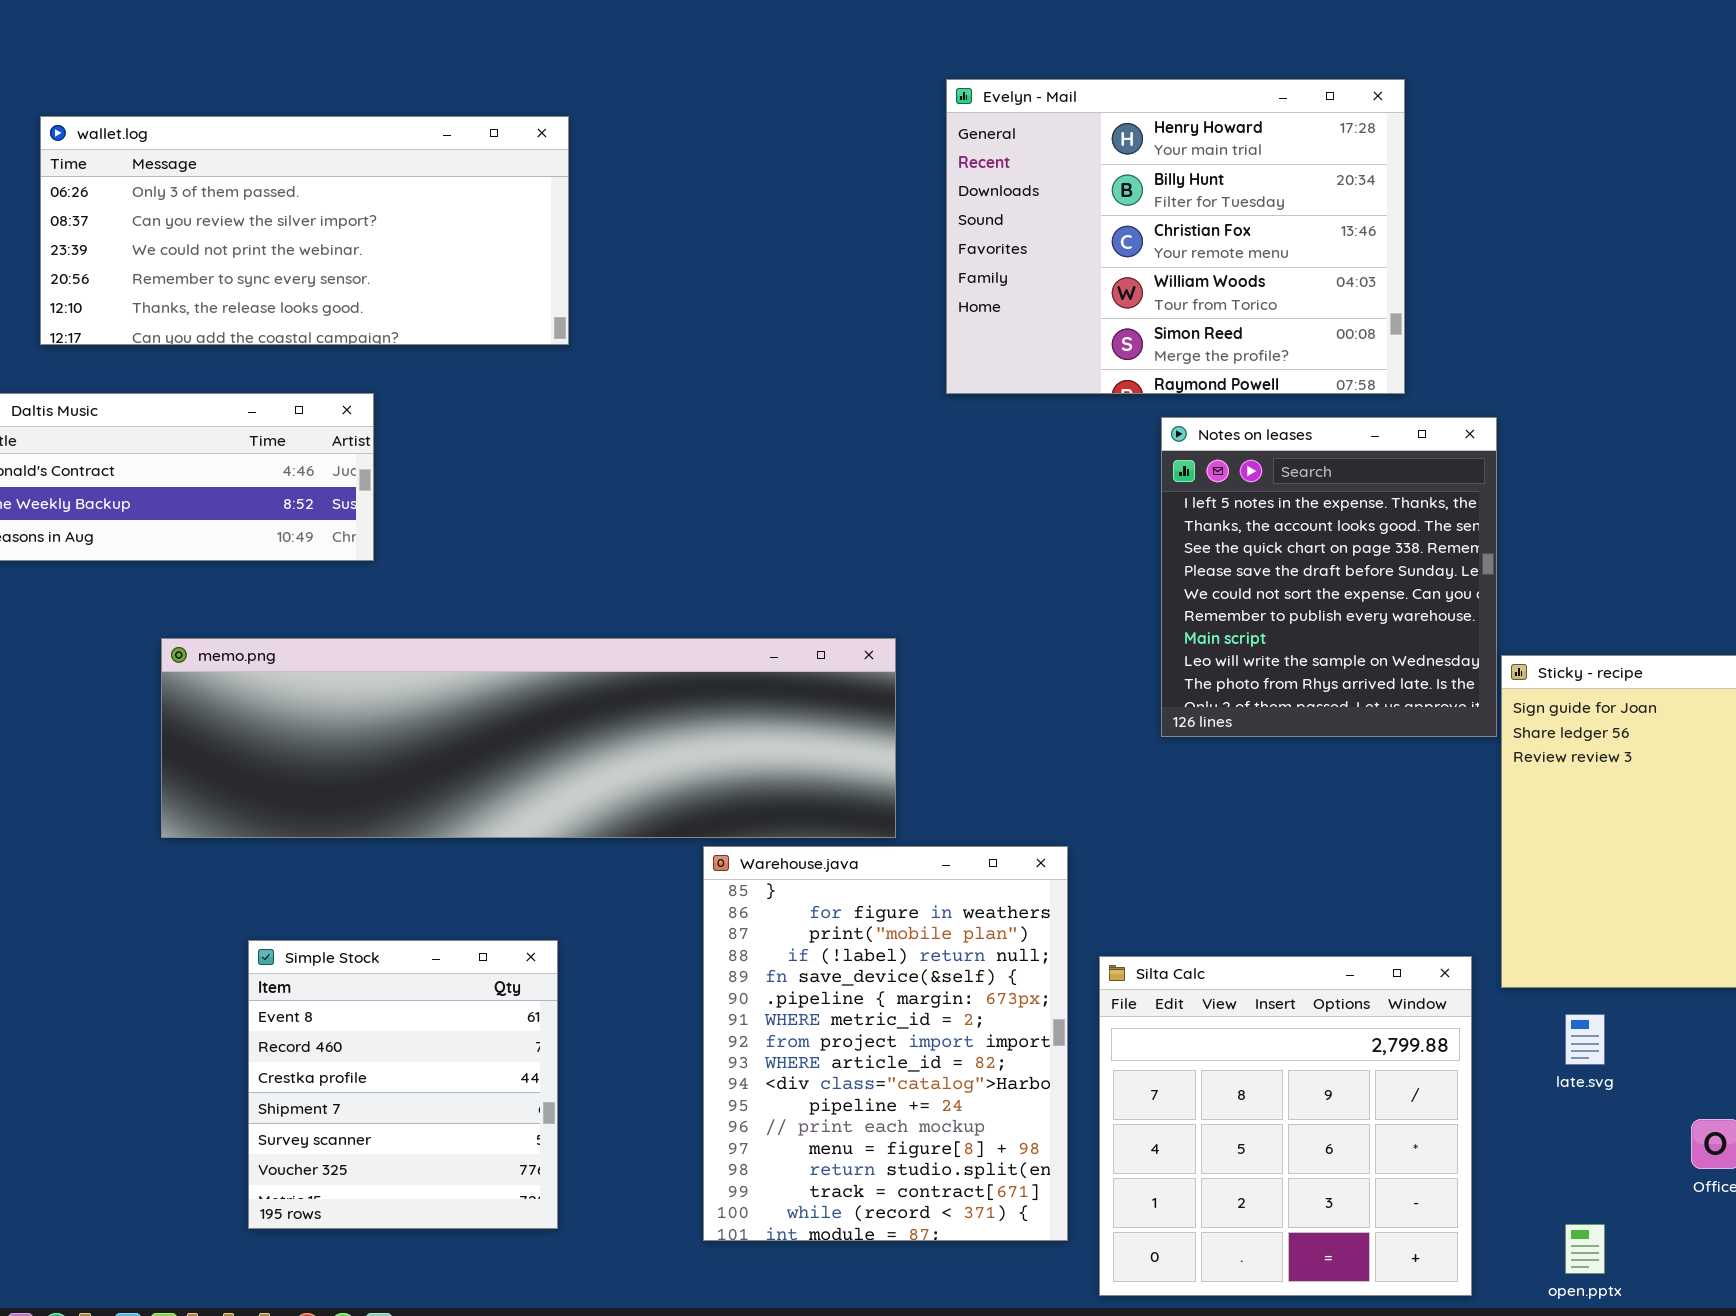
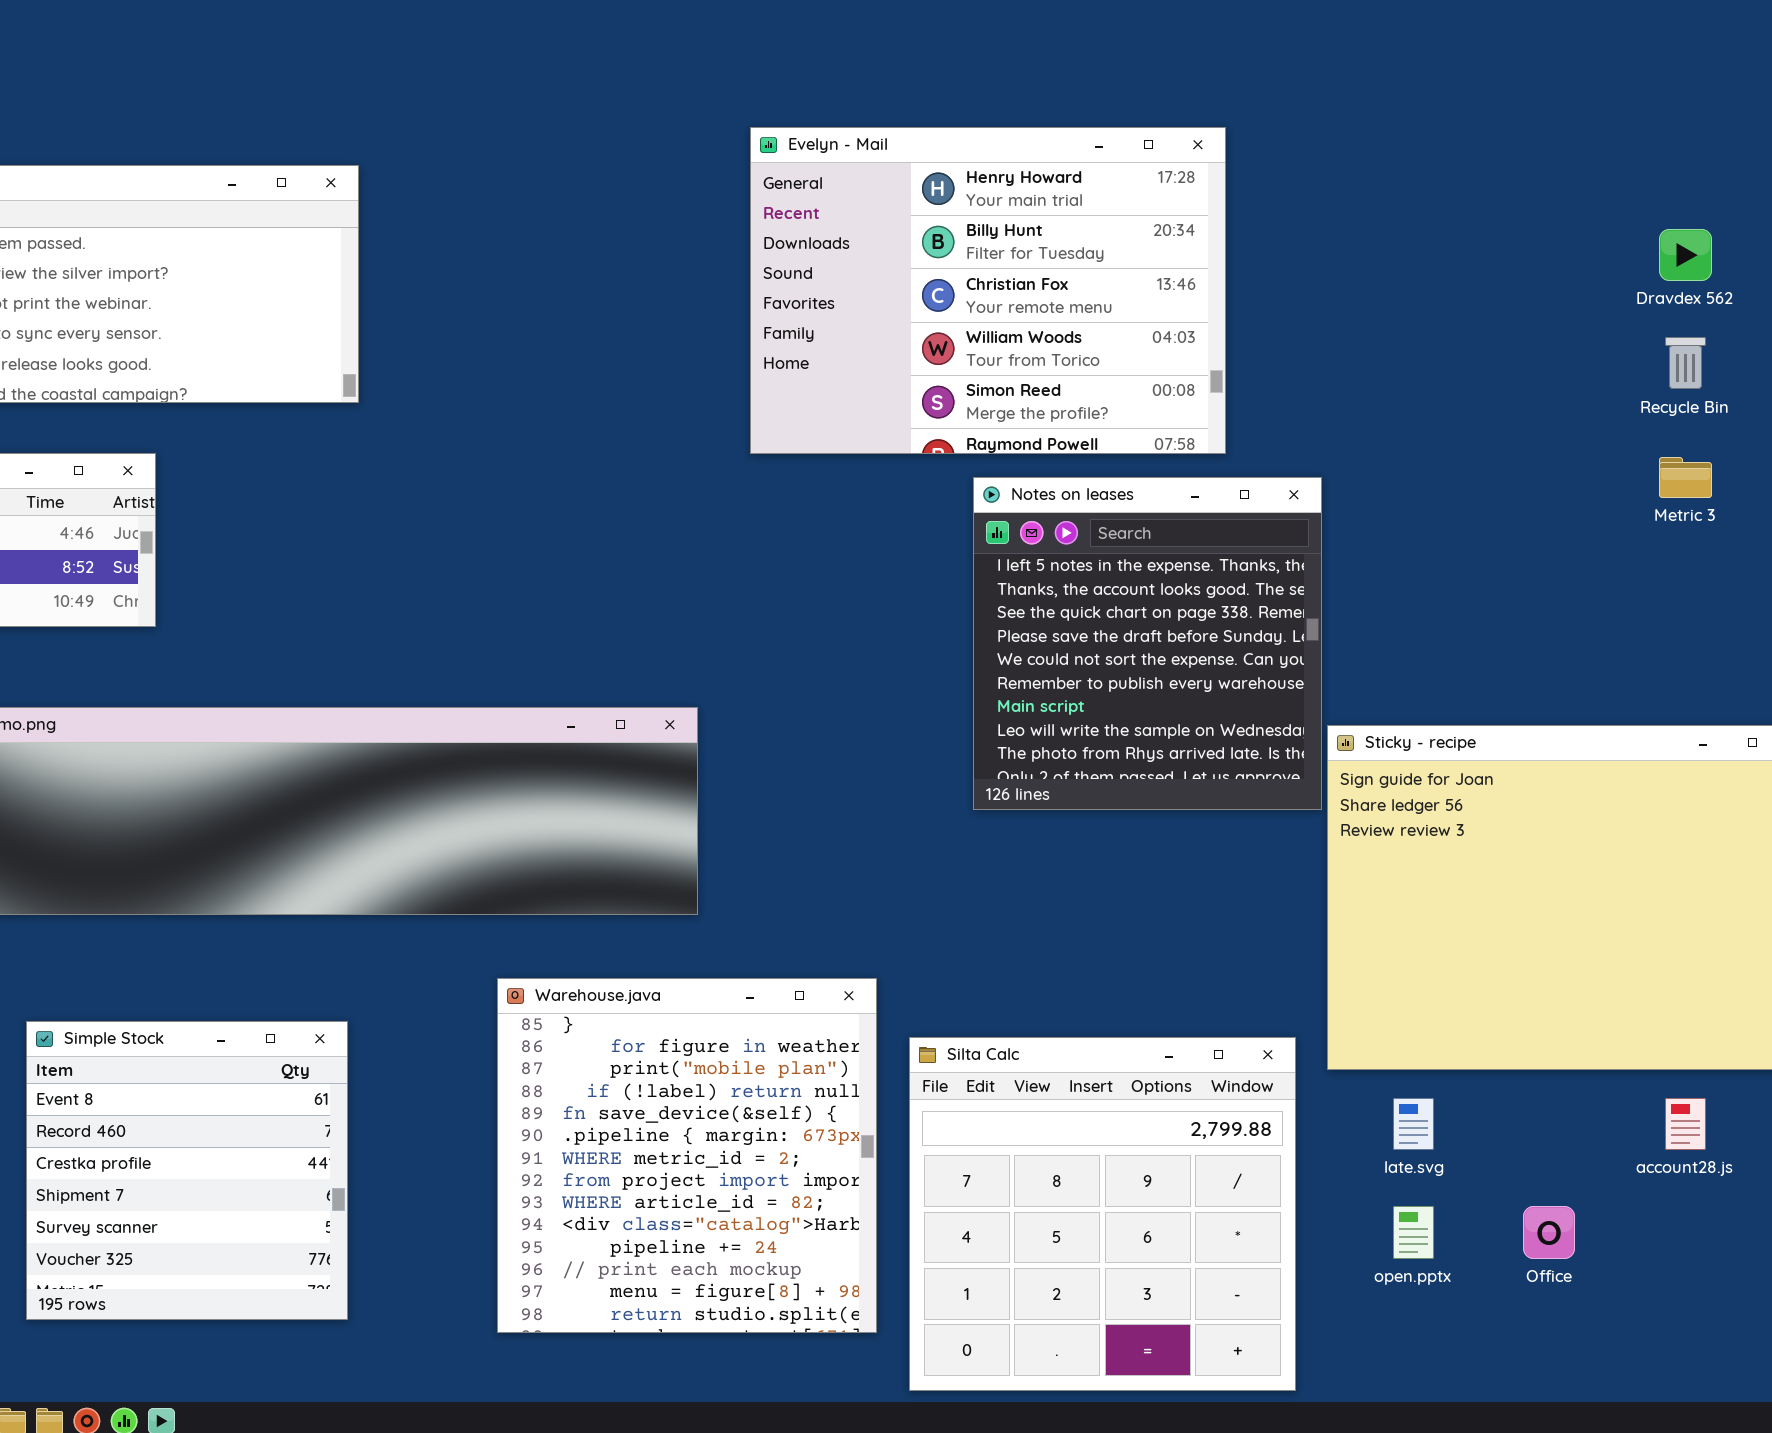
Warehouse.java: [703,846,1068,1241] -> [497,978,877,1333], resized
open.pptx: [1565,1224,1605,1274] -> [1393,1206,1434,1259], moved

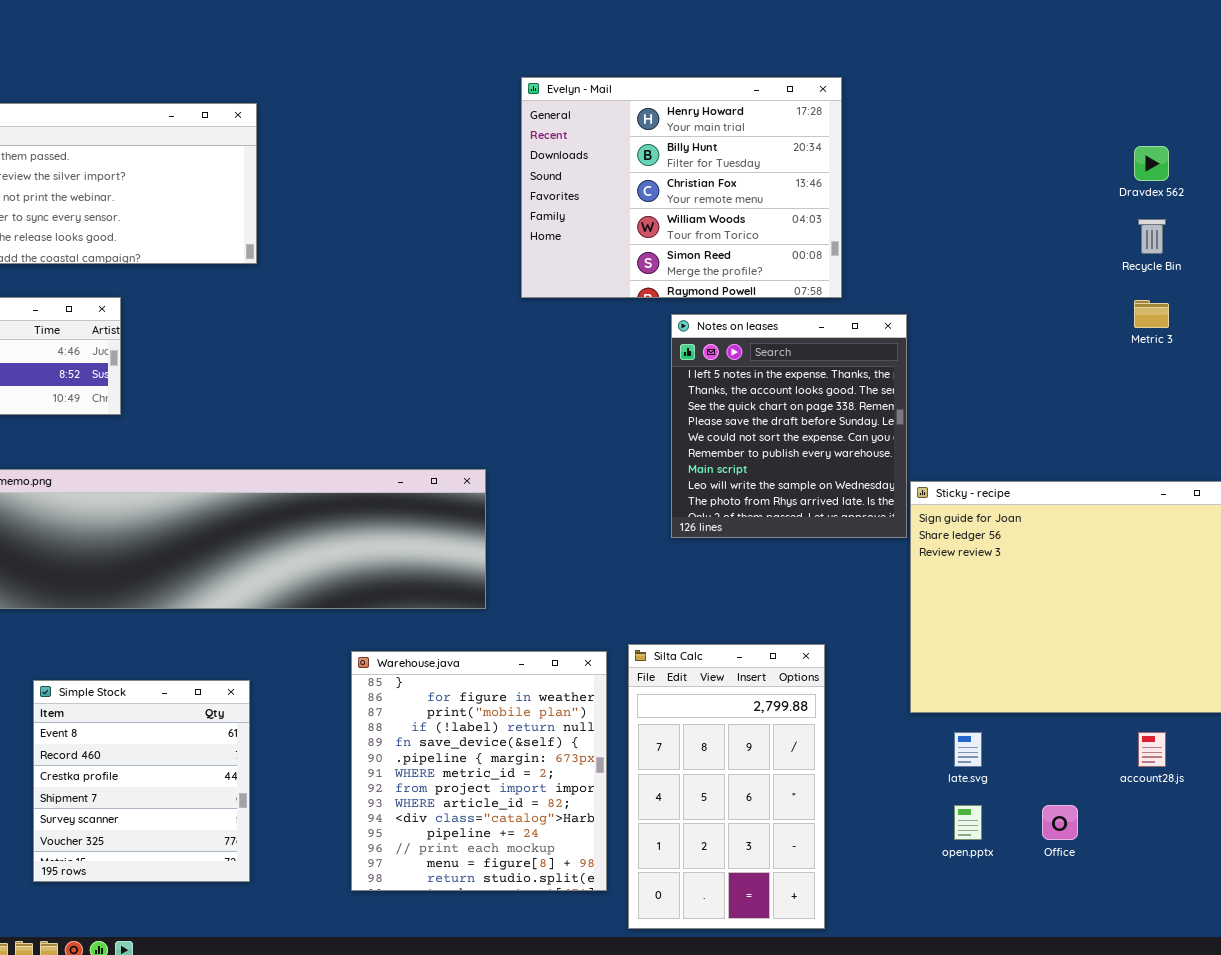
Silta Calc: [909,1037,1296,1391] -> [628,644,825,929], resized

